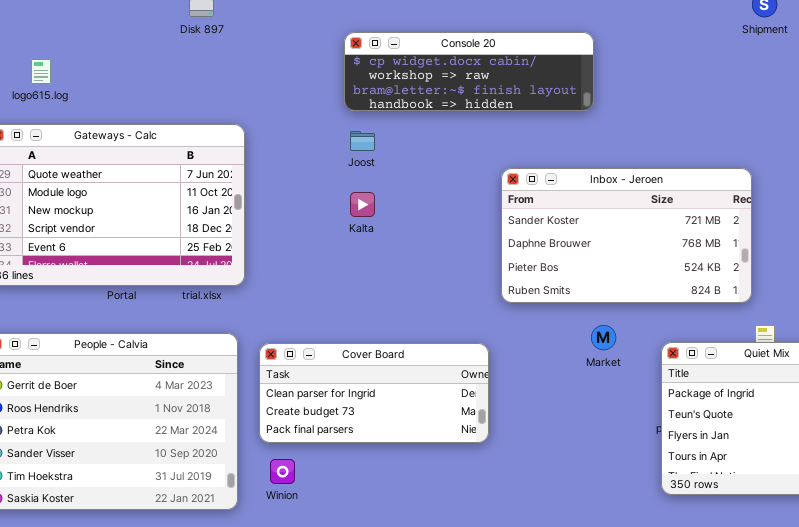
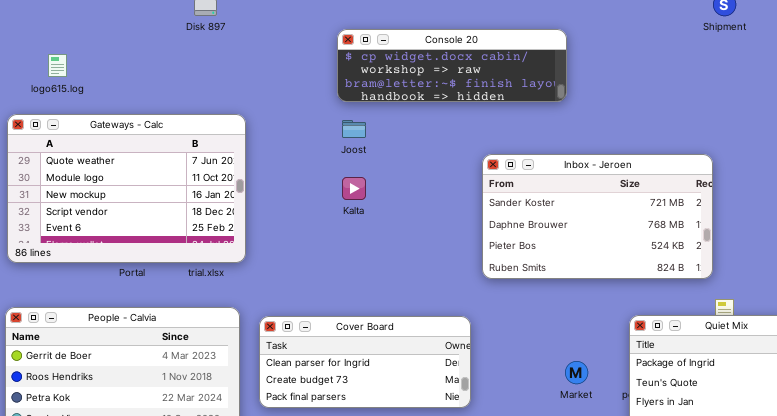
Market: [591,325,616,350] -> [565,361,588,384], moved

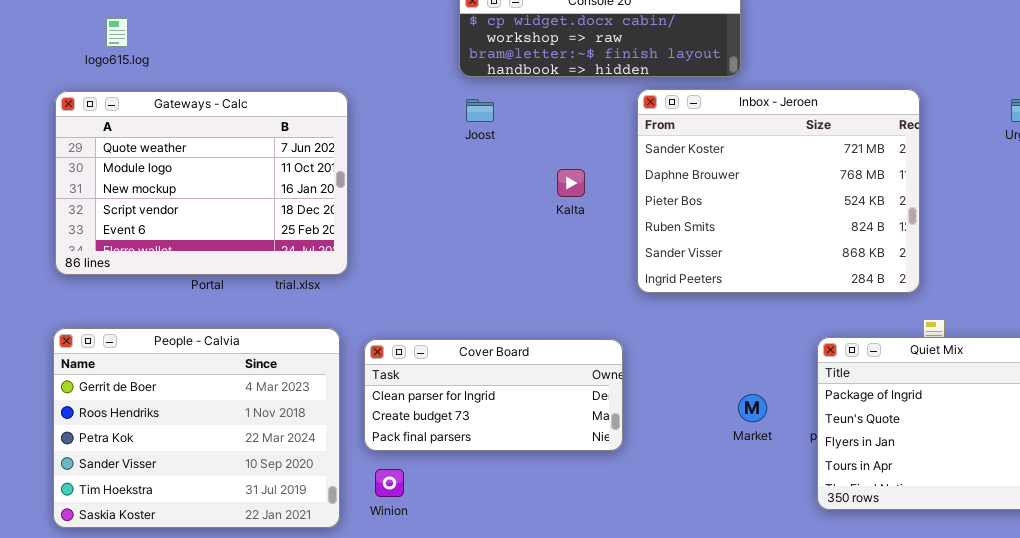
Inbox - Jeroen: [482,154,713,279] -> [637,89,920,293], resized
Kalta: [342,177,366,200] -> [557,169,585,197], moved

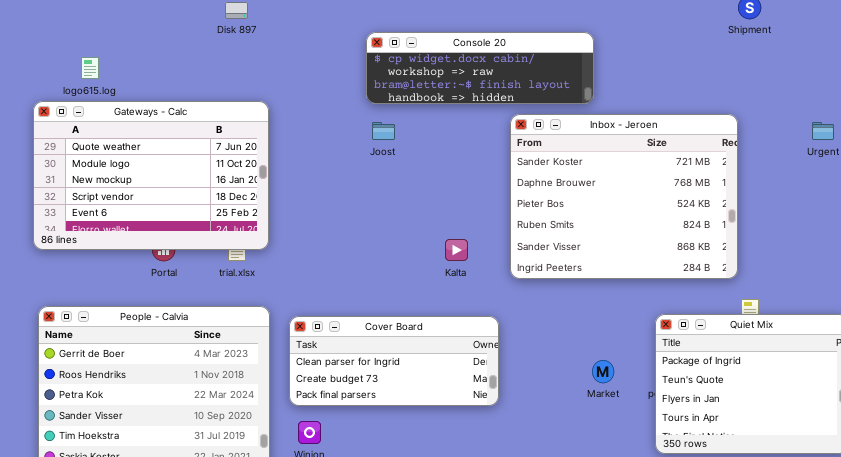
Gateways - Calc: [55,91,348,275] -> [33,101,269,250], moved
Kalta: [557,169,585,197] -> [445,239,468,261], moved

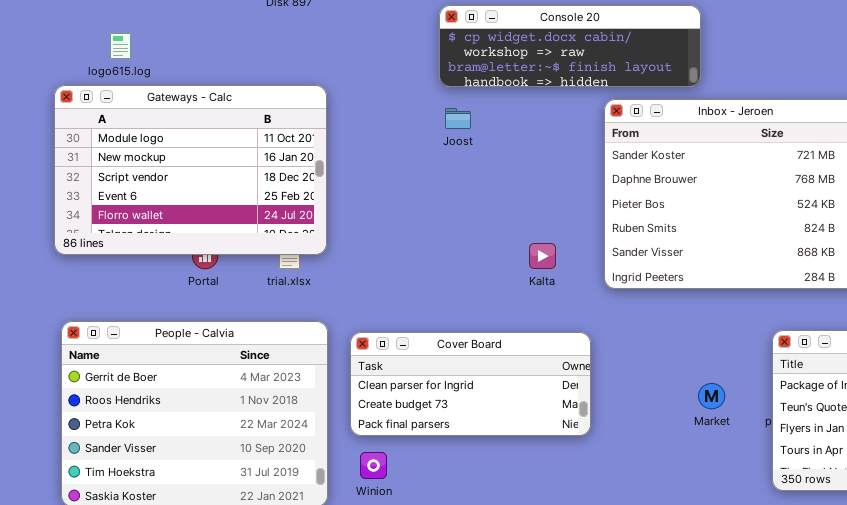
Gateways - Calc: [33,101,269,250] -> [54,85,327,255], scrolled down 1 row

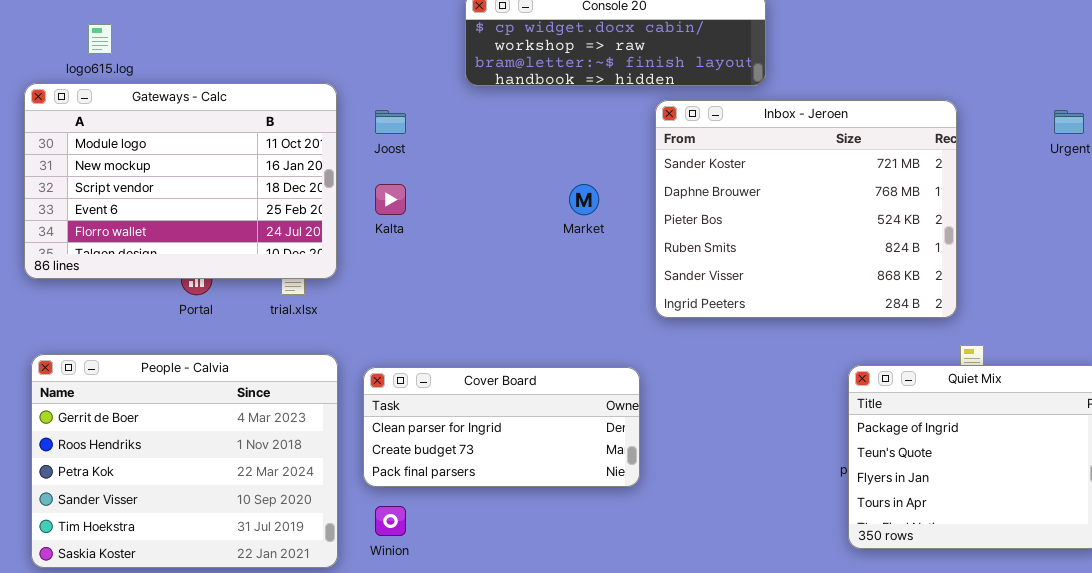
Joost: [445,108,471,129] -> [375,110,406,134], moved
Kalta: [529,243,556,269] -> [375,184,406,215], moved
Market: [698,383,725,409] -> [569,184,599,215], moved

